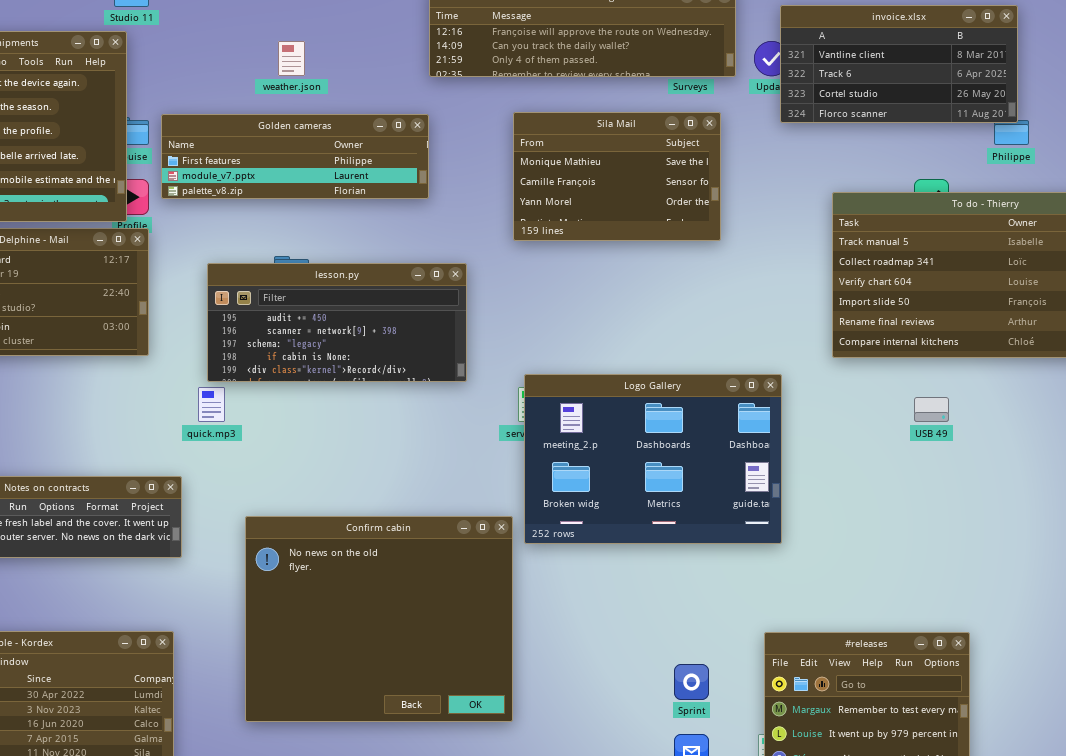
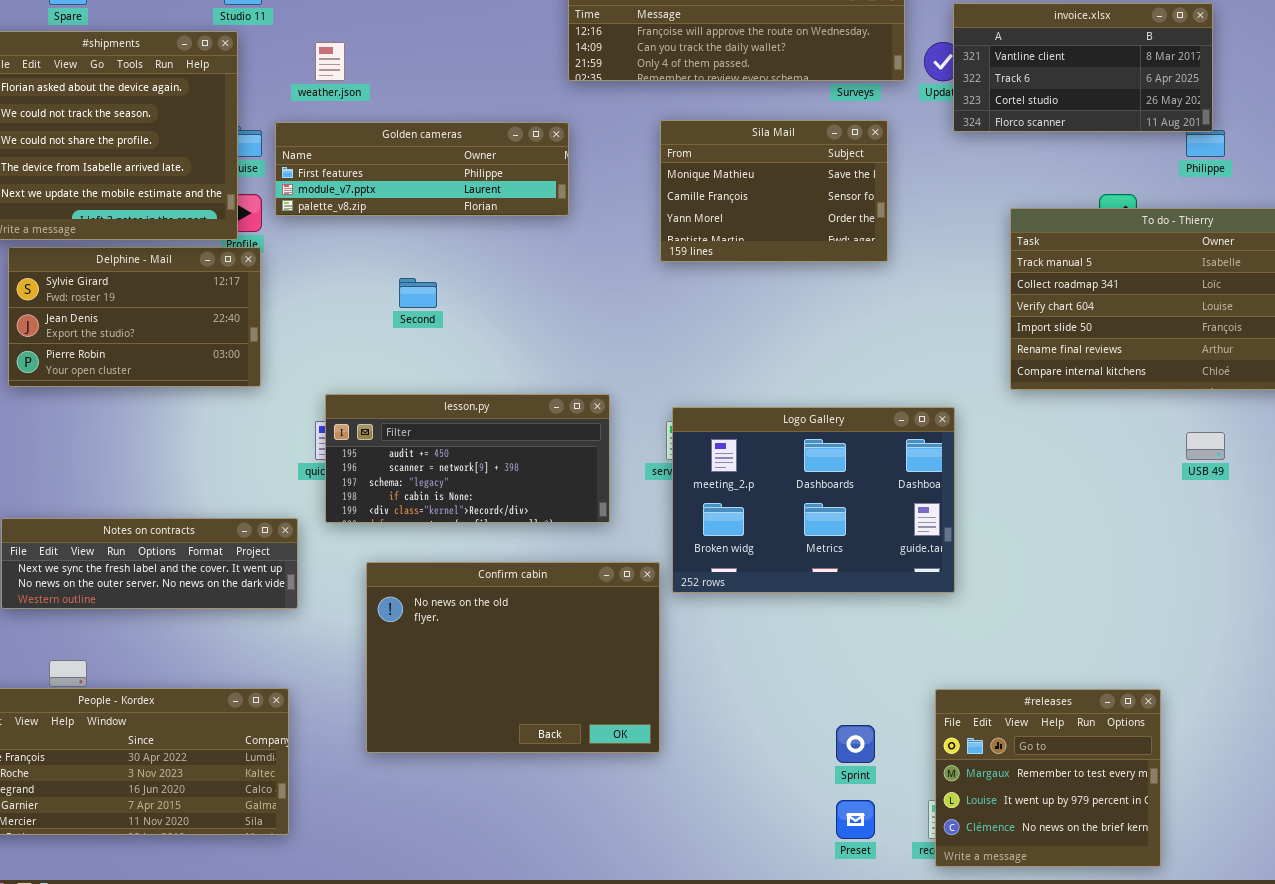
weather.json: [278,41,305,76] -> [315,42,345,81], moved
lesson.py: [207,263,467,382] -> [325,394,610,523], moved
USB 49: [914,397,949,422] -> [1186,432,1225,460], moved
Confirm cabin: [245,516,513,722] -> [366,562,660,753], resized

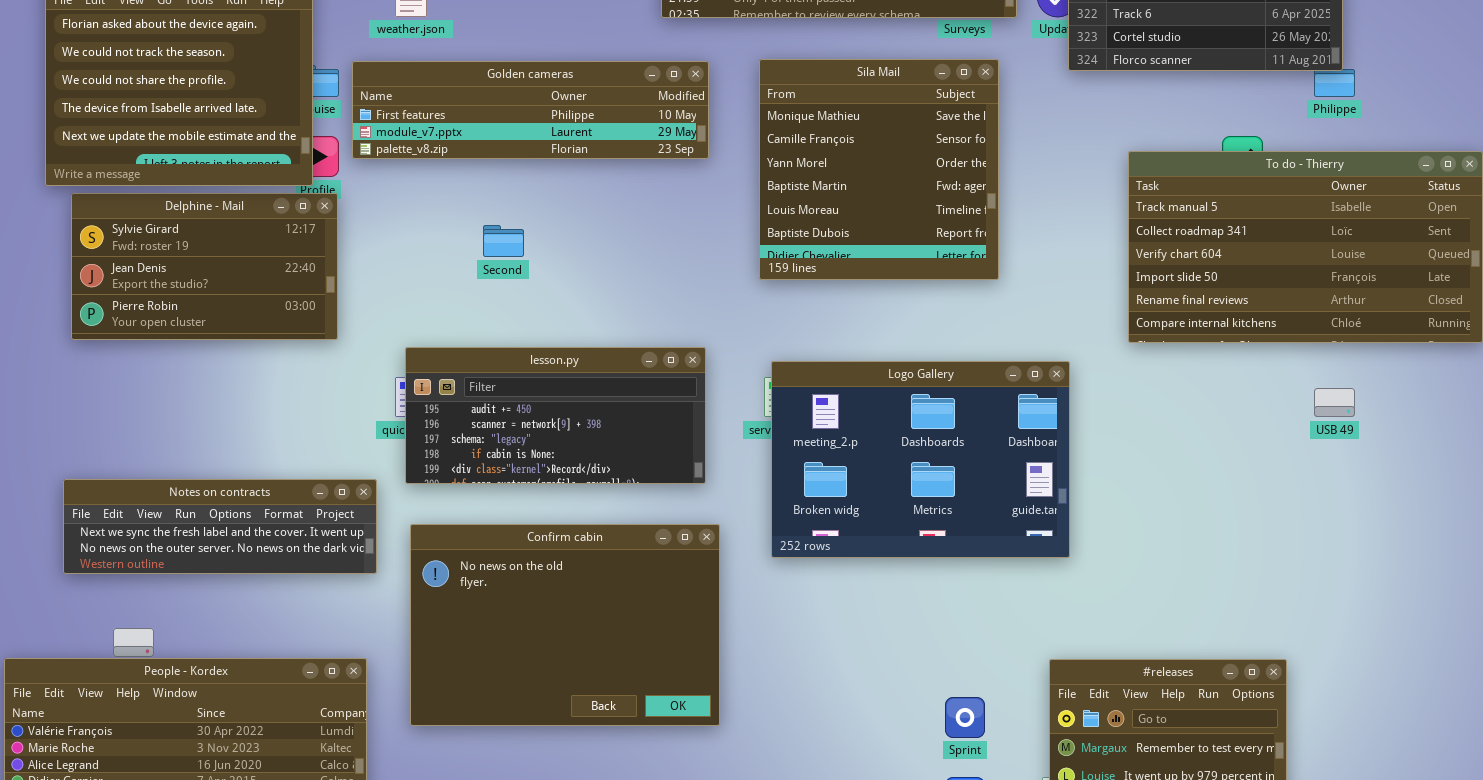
Sila Mail: [660,120,888,262] -> [759,59,999,280], resized
Golden cameras: [275,122,569,216] -> [352,61,709,159], resized
Confirm cabin: [366,562,660,753] -> [410,524,720,726], moved

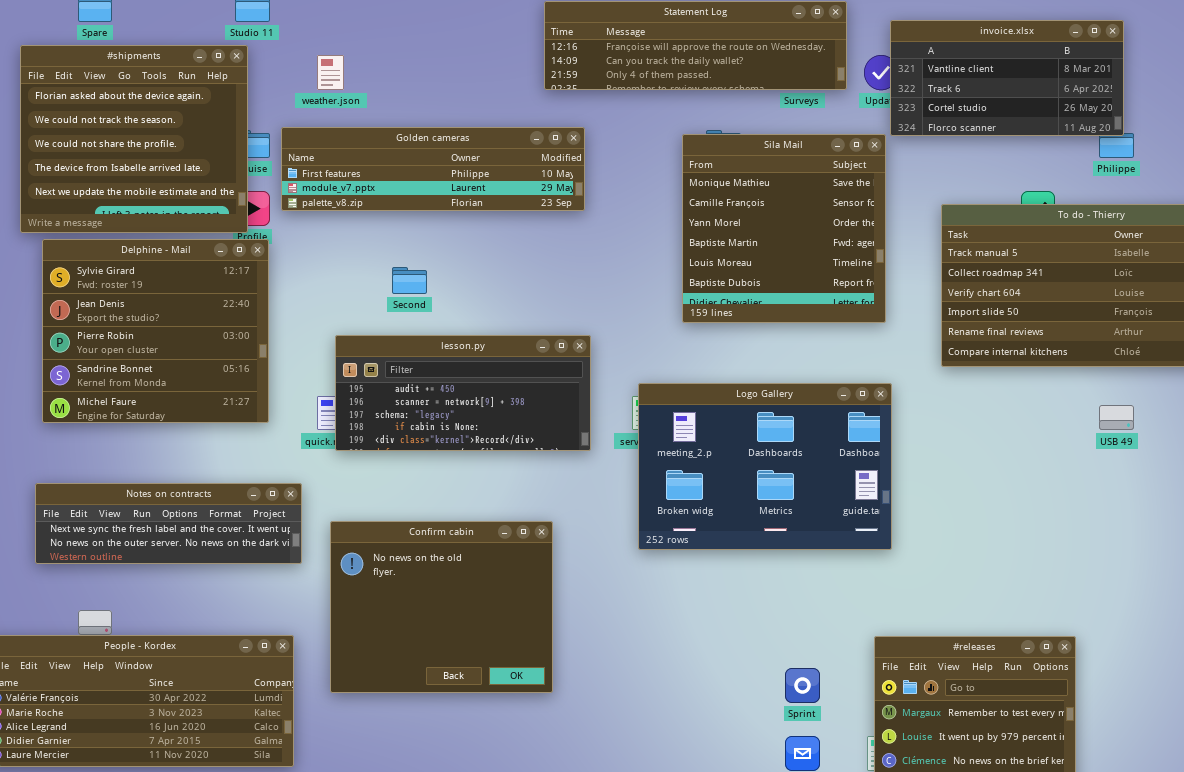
Sila Mail: [759,59,999,280] -> [682,134,886,323], moved
Delphine - Mail: [71,193,338,340] -> [42,239,269,423], resized
lesson.py: [405,347,706,484] -> [335,335,591,451], moved
Confirm cabin: [410,524,720,726] -> [330,521,553,693], resized

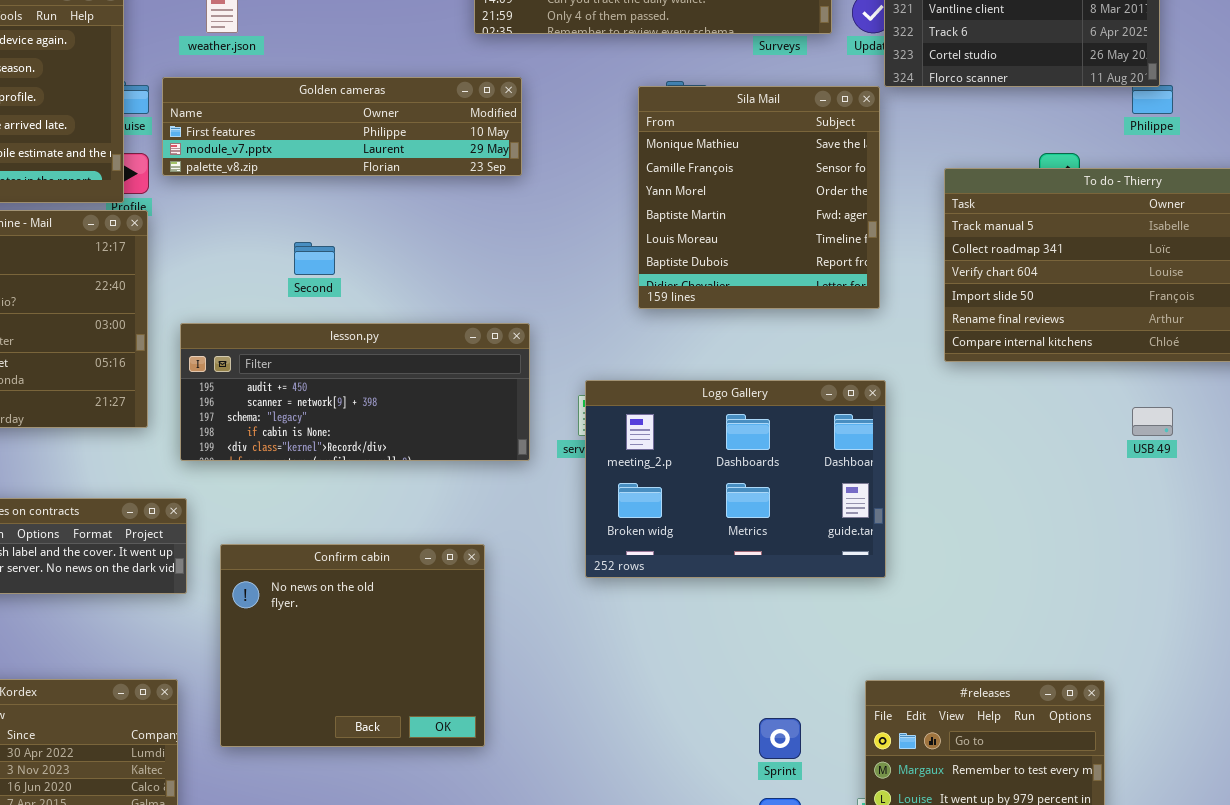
lesson.py: [335,335,591,451] -> [180,323,530,461], resized

